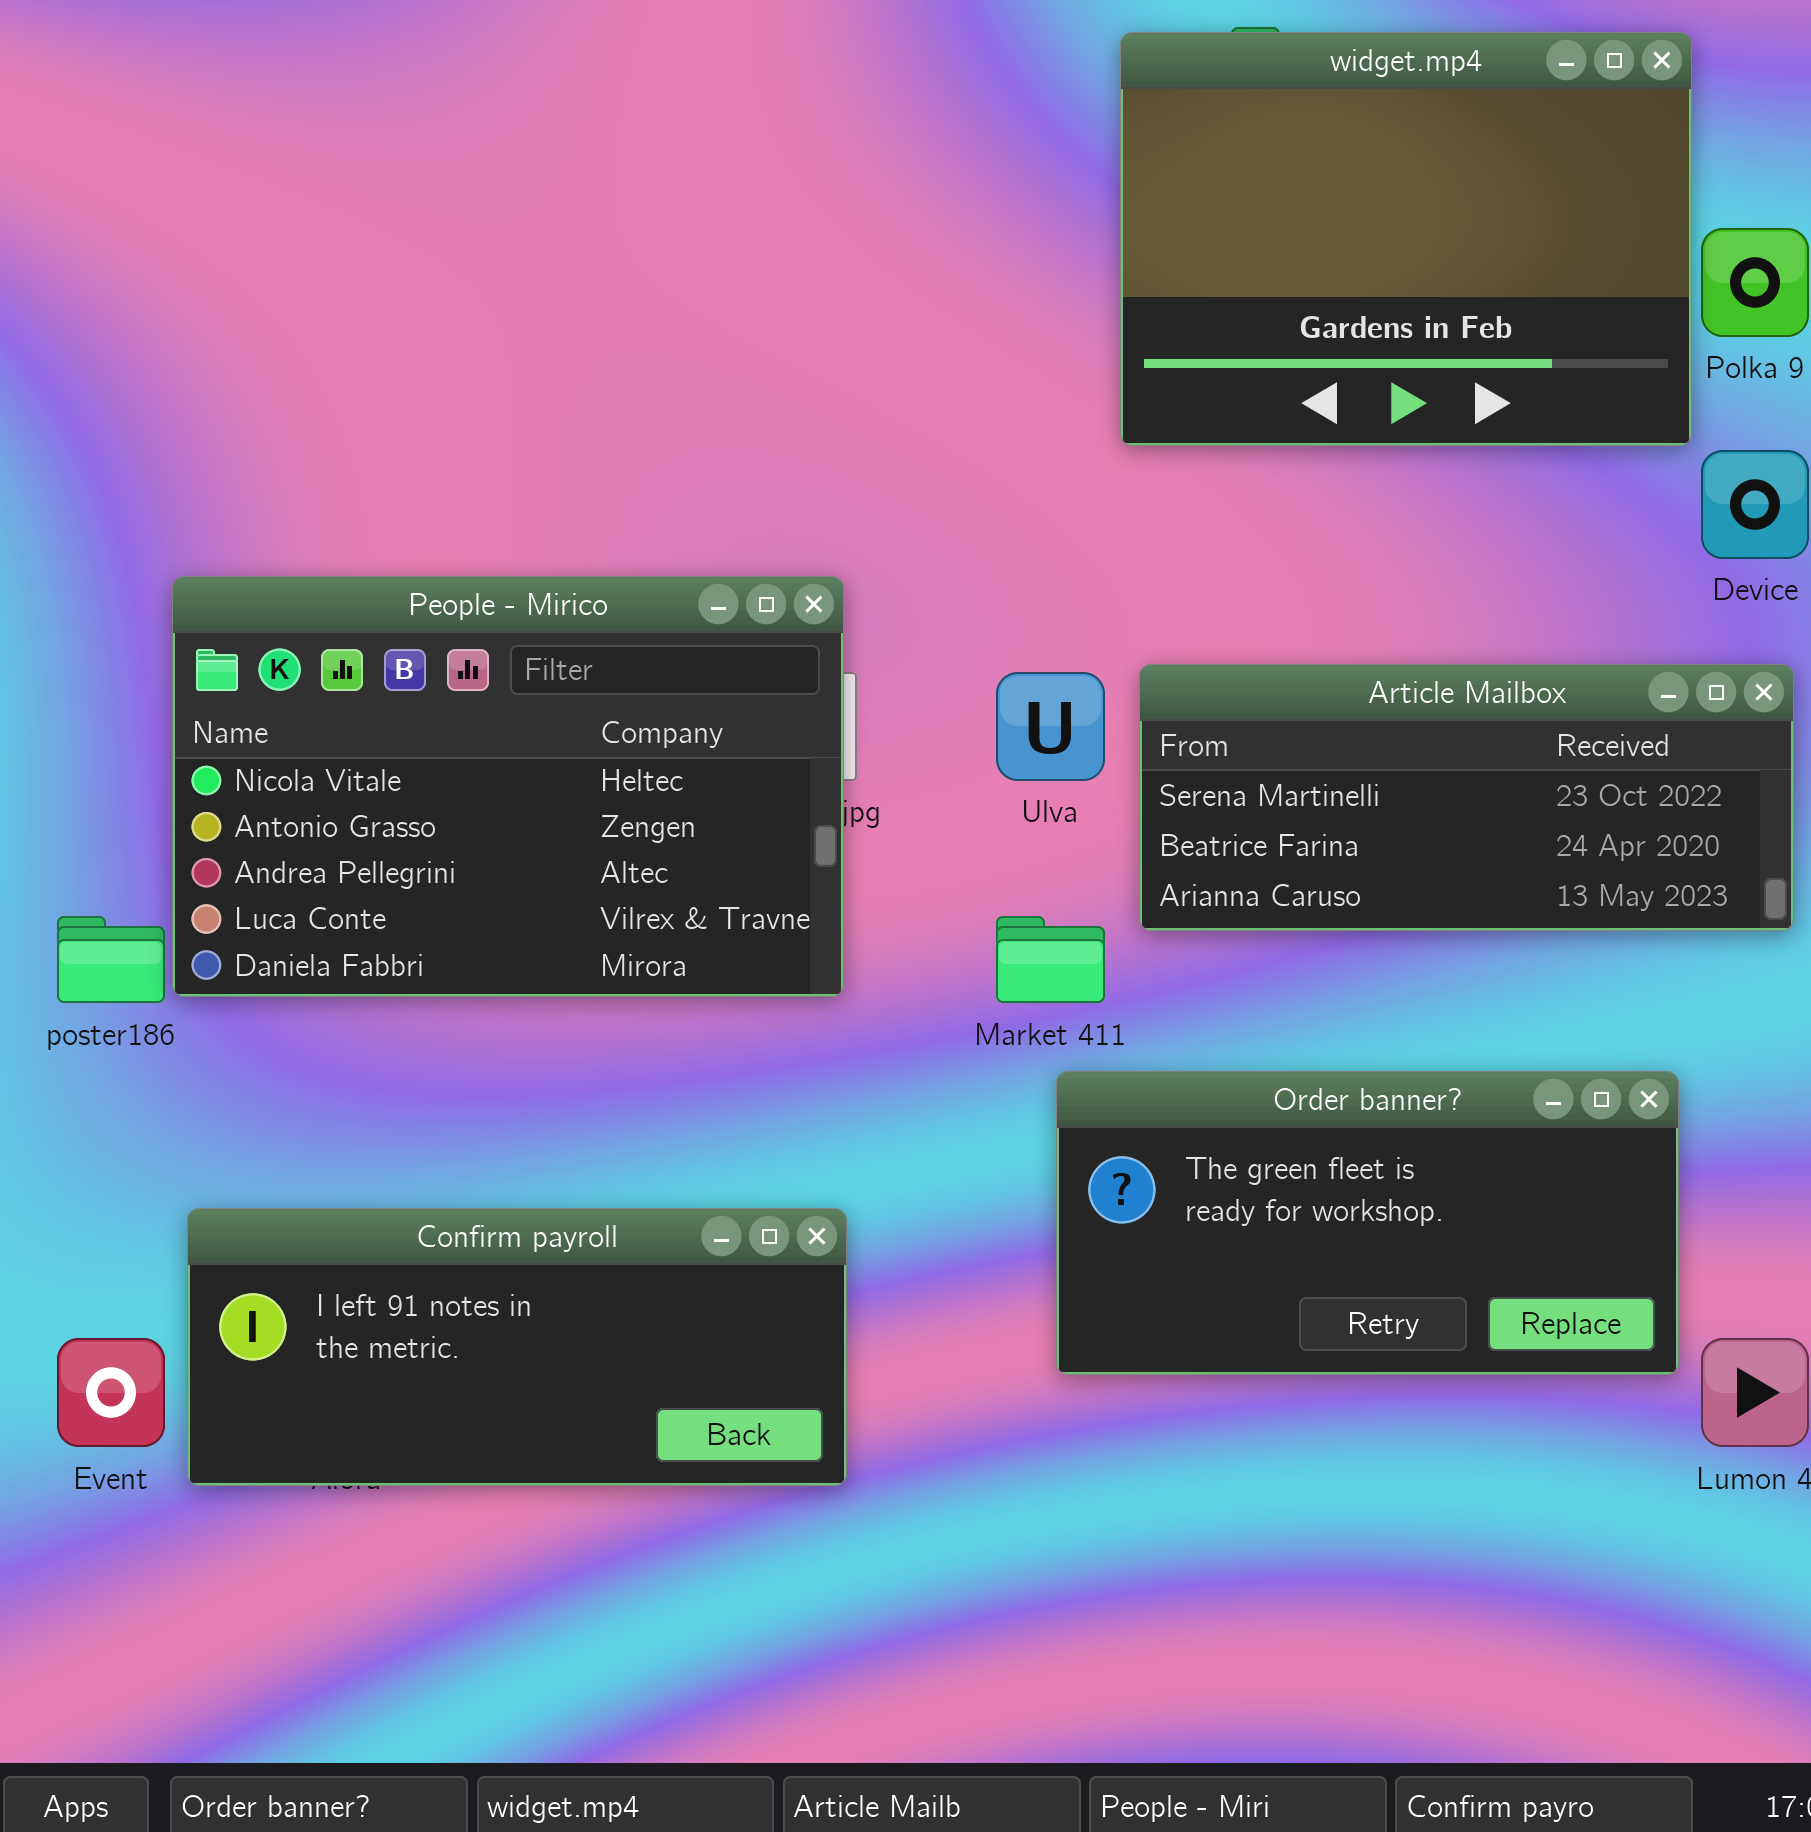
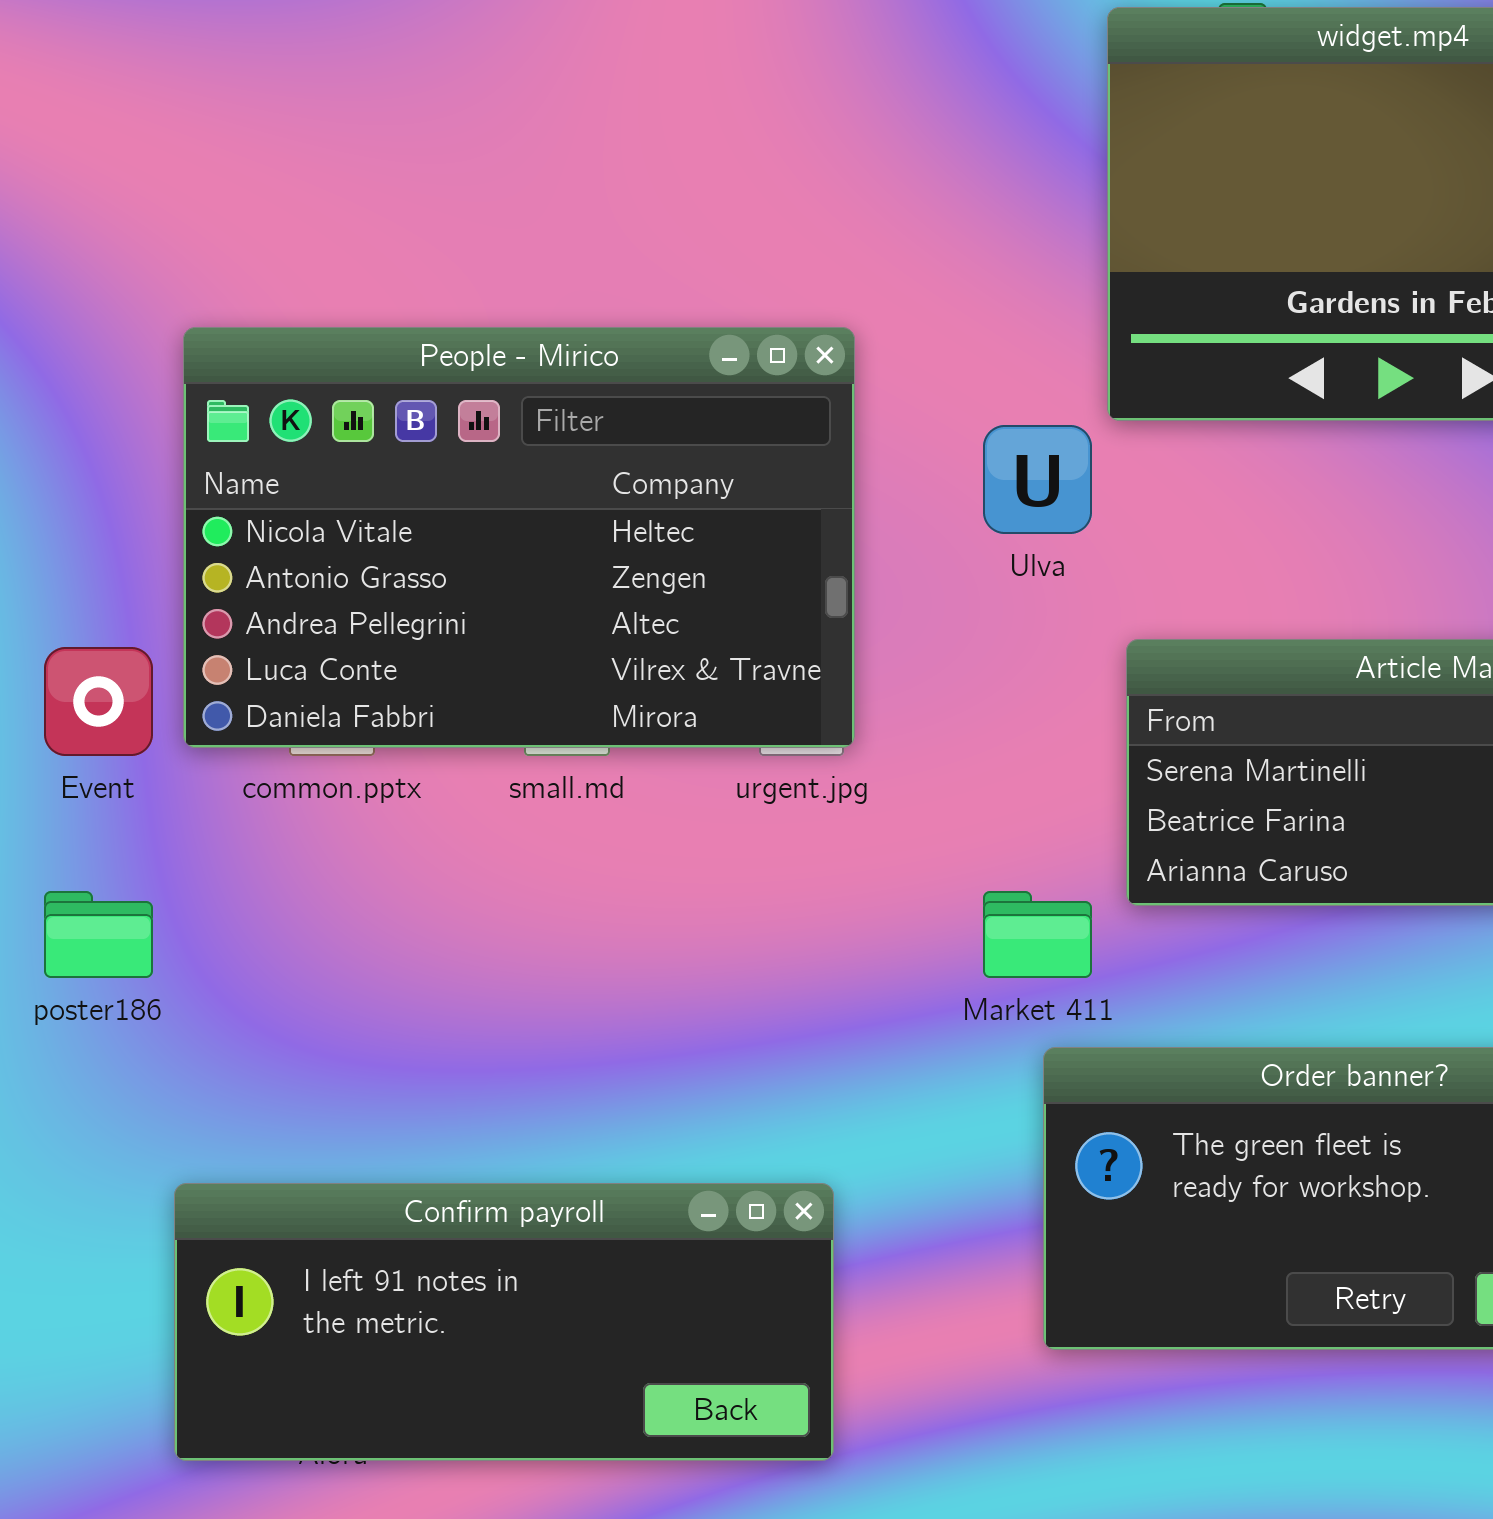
People - Mirico: [172,576,844,997] -> [183,327,855,748], moved
Ulva: [996,672,1105,781] -> [983,425,1092,534], moved
Event: [57,1338,165,1447] -> [44,647,153,756], moved

